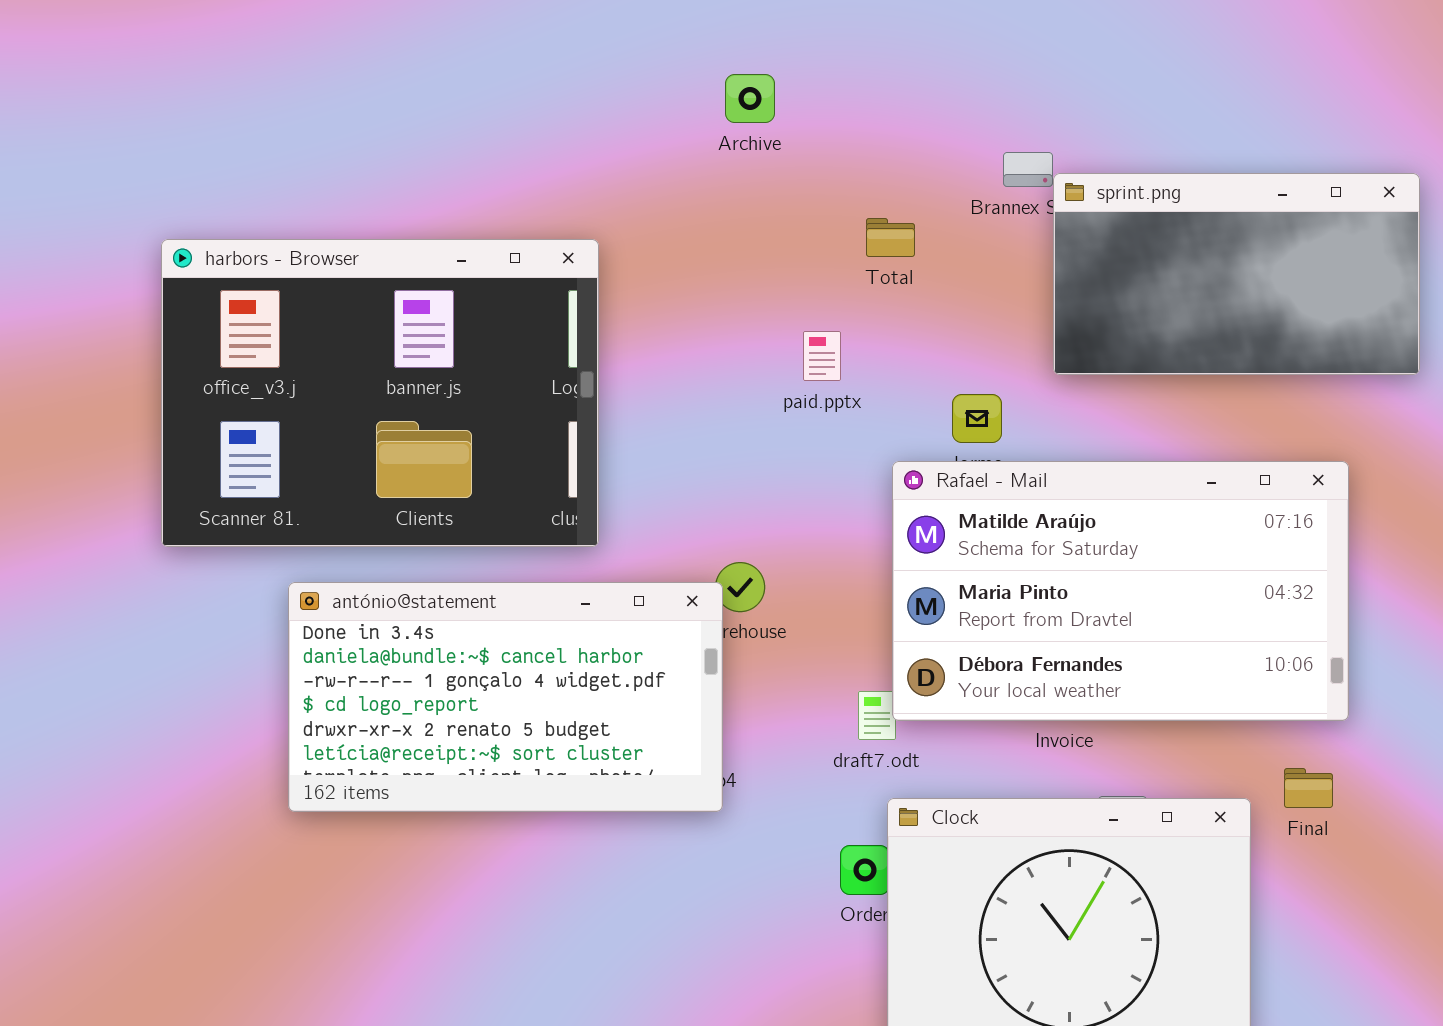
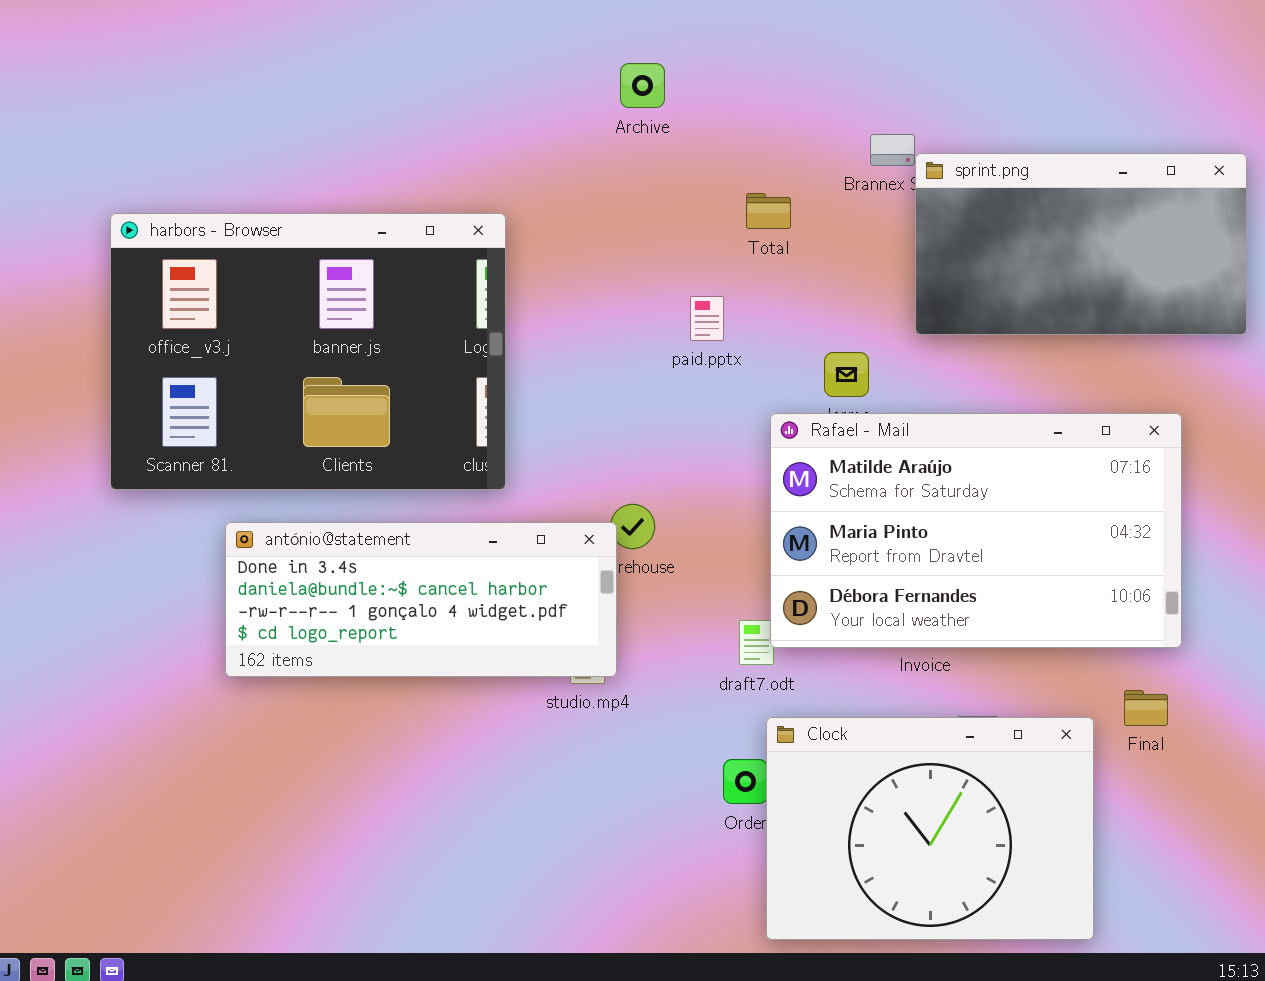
antónio@statement: [288,582,723,812] -> [225,522,617,677], resized

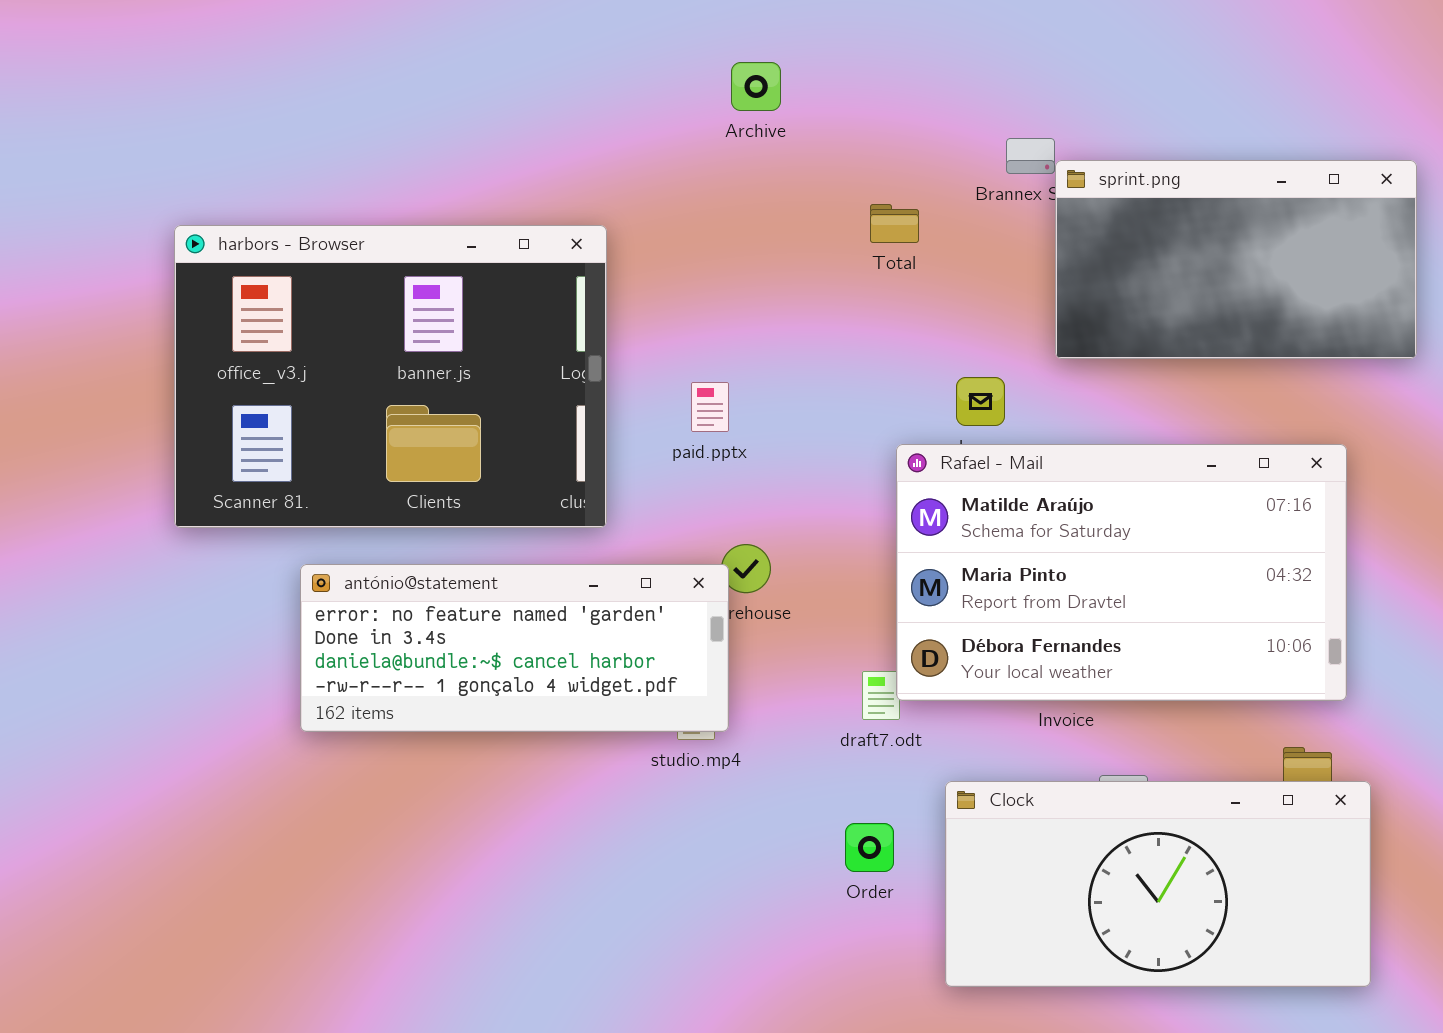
paid.pptx: [690,296,724,341] -> [691,382,729,432], moved
antónio@statement: [225,522,617,677] -> [300,564,729,732], scrolled up 1 row
Clock: [766,717,1094,940] -> [945,781,1371,987], moved, resized

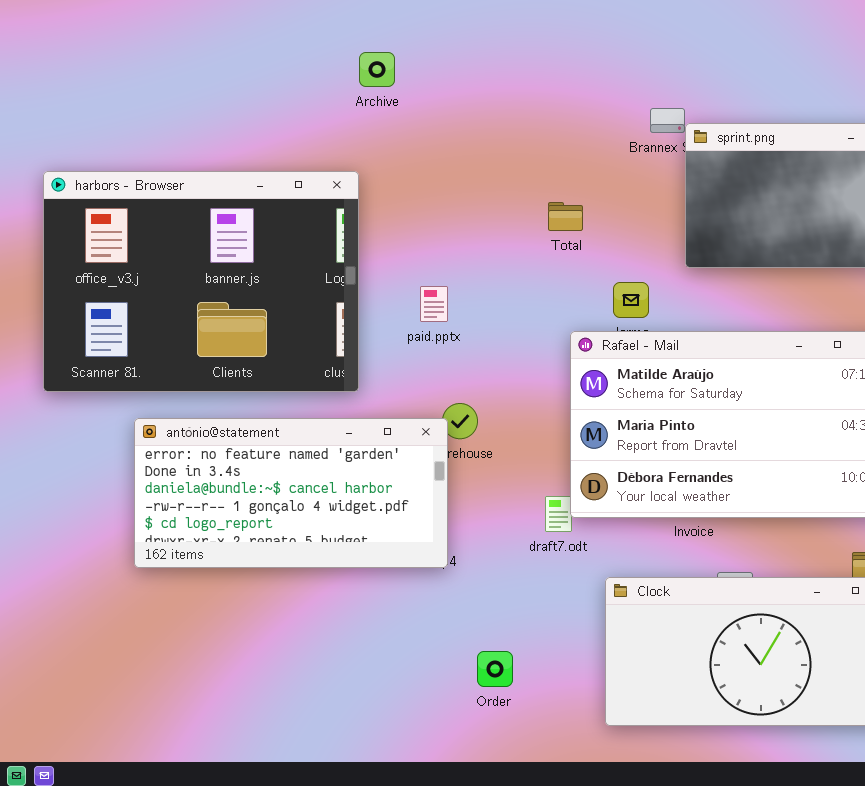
Archive: [731,62,781,111] -> [359,52,395,87], moved
Total: [870,204,919,243] -> [548,202,583,231], moved
antónio@statement: [300,564,729,732] -> [134,418,448,568], resized
Order: [845,823,894,872] -> [477,651,513,687], moved

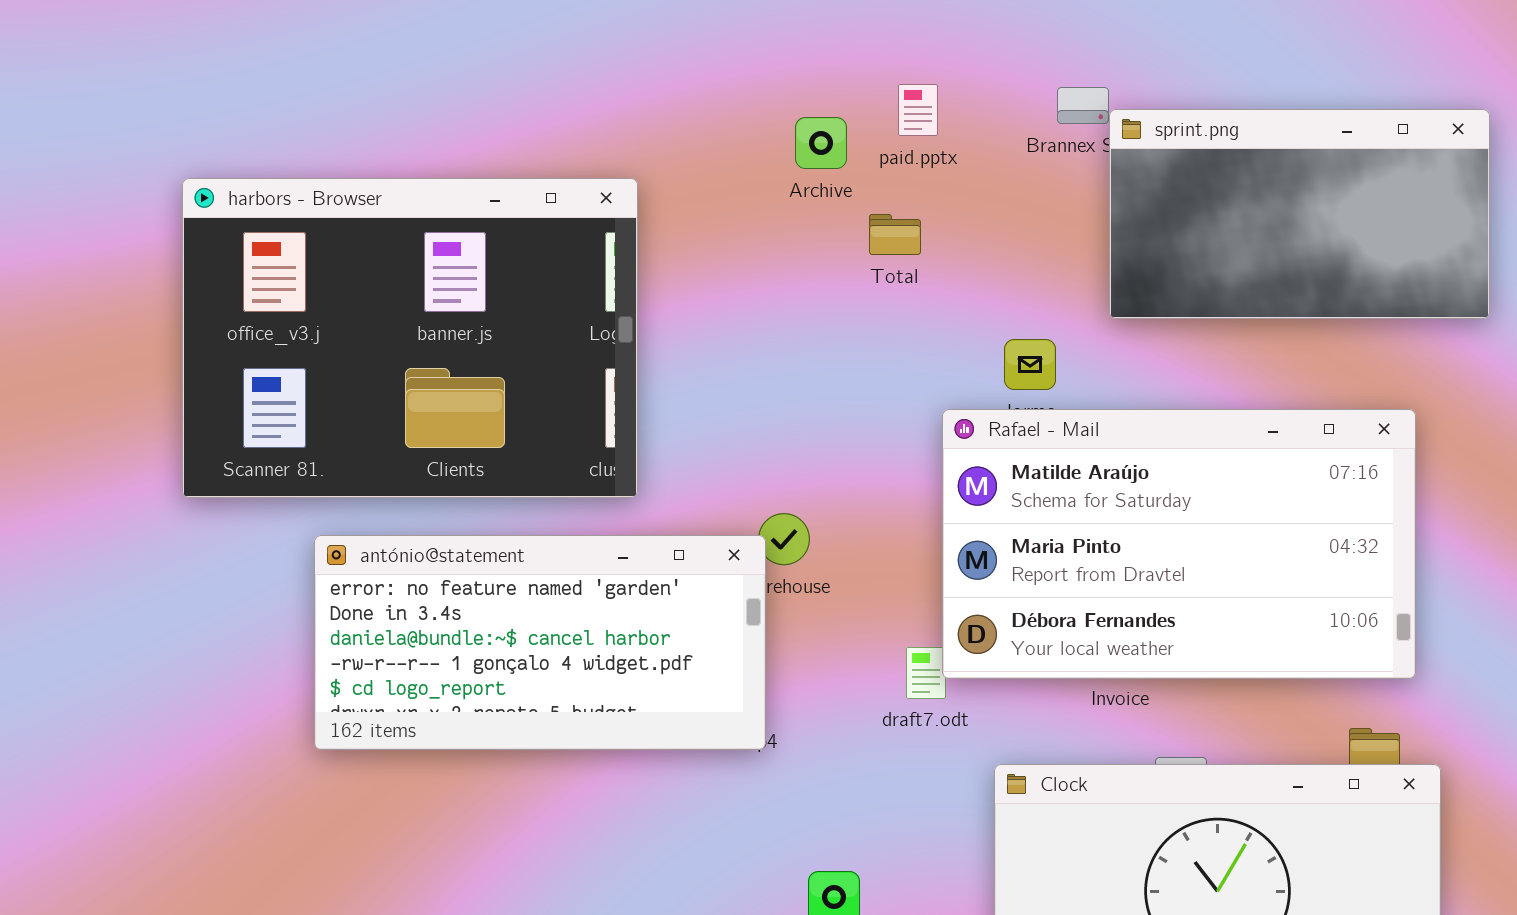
Archive: [359,52,395,87] -> [795,117,847,169], moved
Total: [548,202,583,231] -> [869,214,921,255], moved
paid.pptx: [420,286,448,322] -> [898,84,938,136], moved

